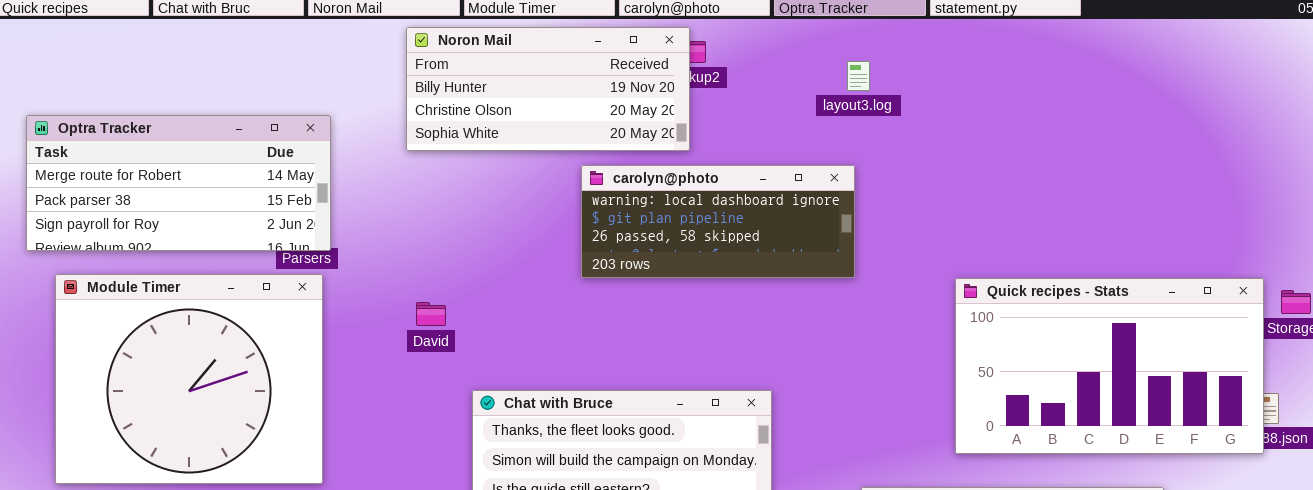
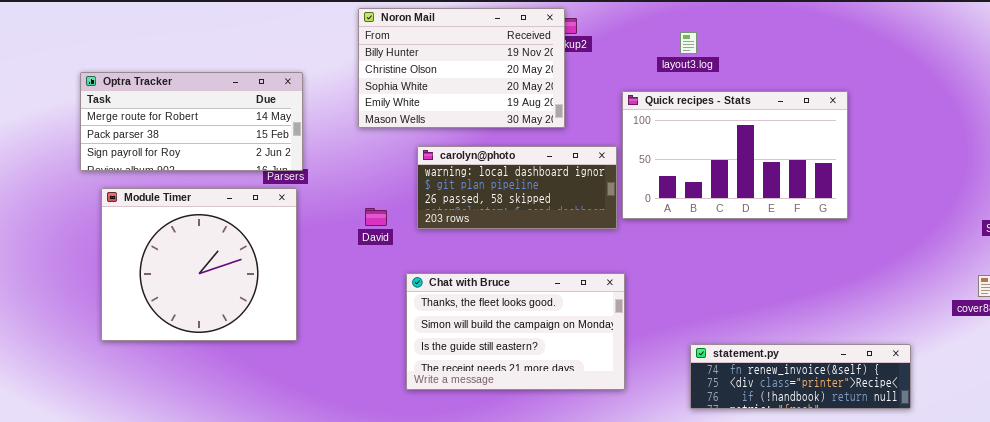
Noron Mail: [406,27,690,151] -> [358,8,565,128], resized
carolyn@photo: [581,165,855,278] -> [417,146,617,229], moved
Quick recipes - Stats: [955,278,1264,454] -> [622,91,848,219], moved

